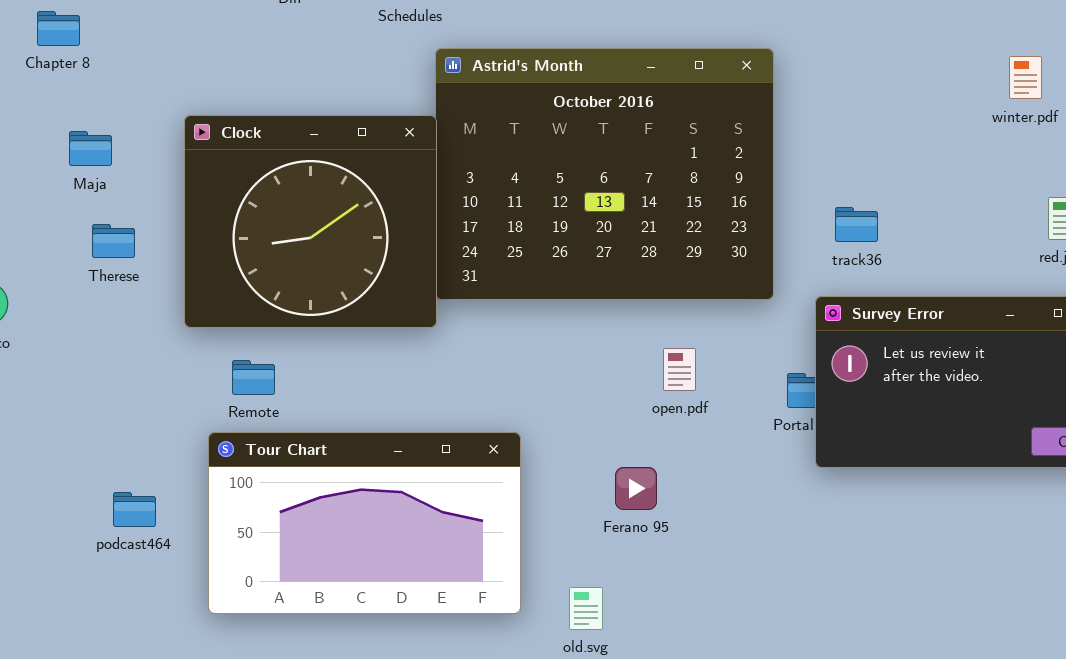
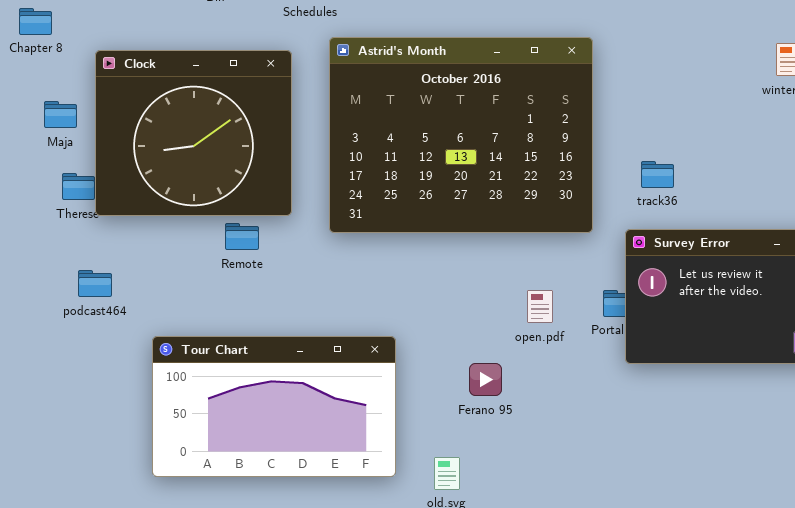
Clock: [184,115,437,328] -> [95,50,292,216], moved
open.pdf: [663,348,696,391] -> [527,290,553,323], moved
Remote: [232,360,275,395] -> [225,223,259,250], moved
podcast464: [113,492,156,527] -> [78,270,112,297], moved

